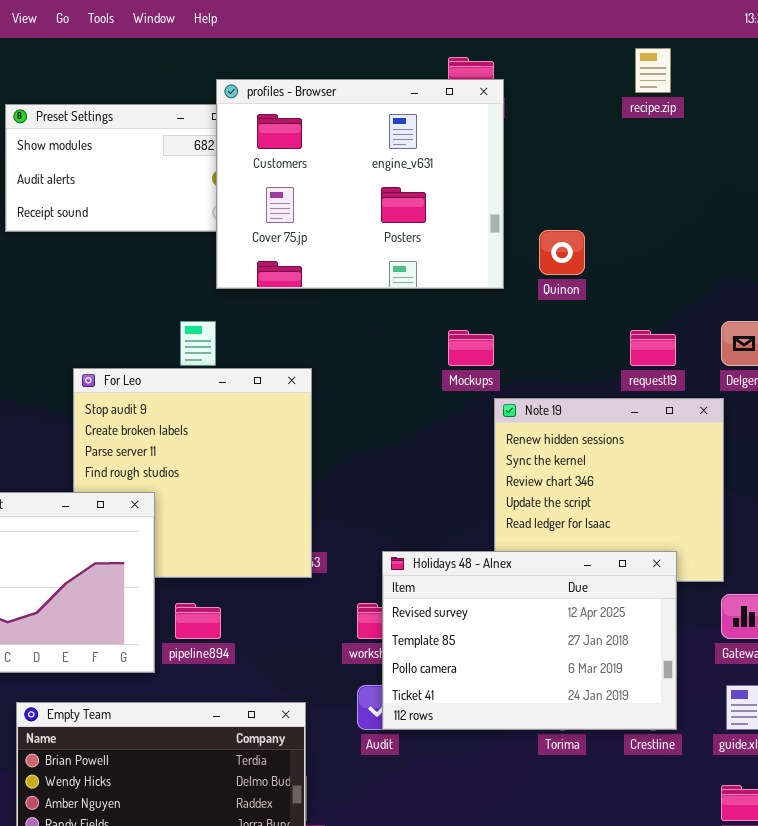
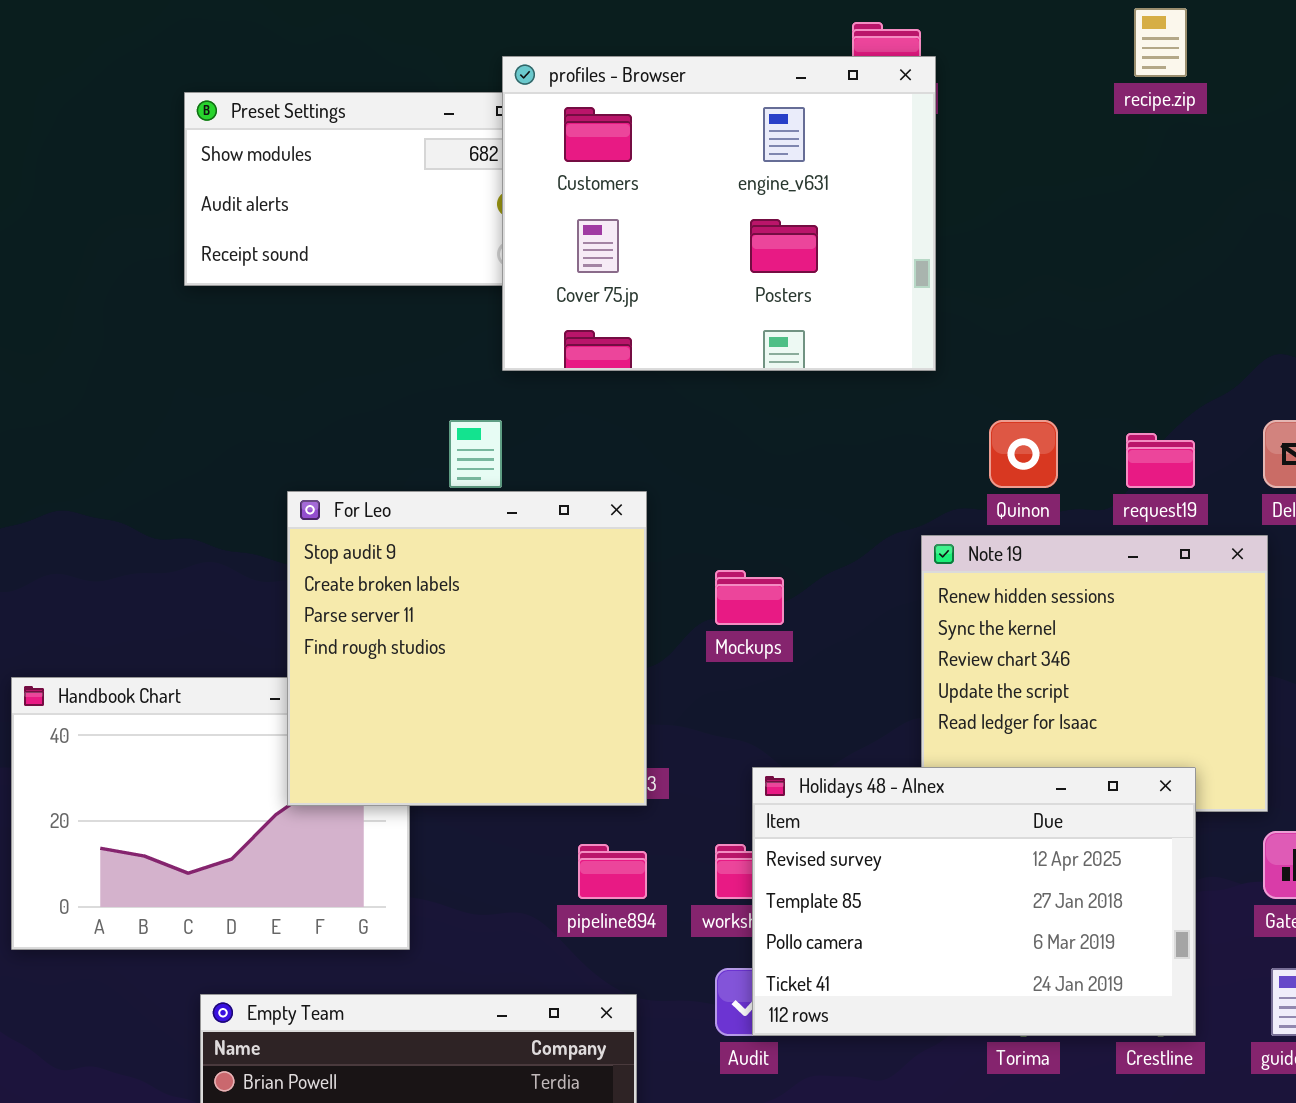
Quinon: [539,230,585,275] -> [989,420,1058,488], moved
Mockups: [448,330,494,366] -> [715,570,784,625], moved
For Leo: [73,368,312,578] -> [287,491,647,806], raised
pipeline894: [175,603,221,639] -> [578,844,647,899], moved

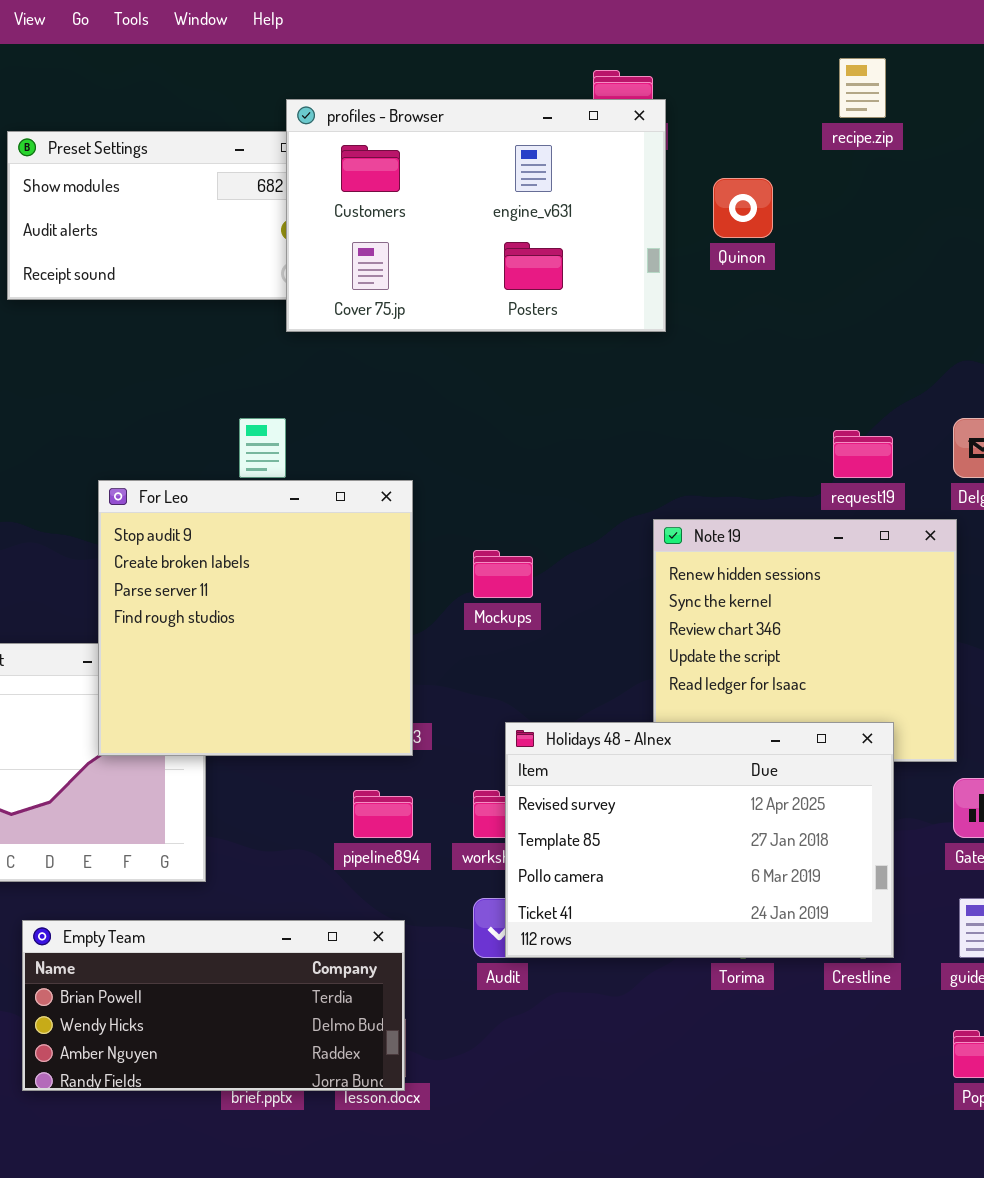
profiles - Browser: [502,56,936,371] -> [286,99,666,332], resized
Quinon: [989,420,1058,488] -> [713,178,773,238], moved

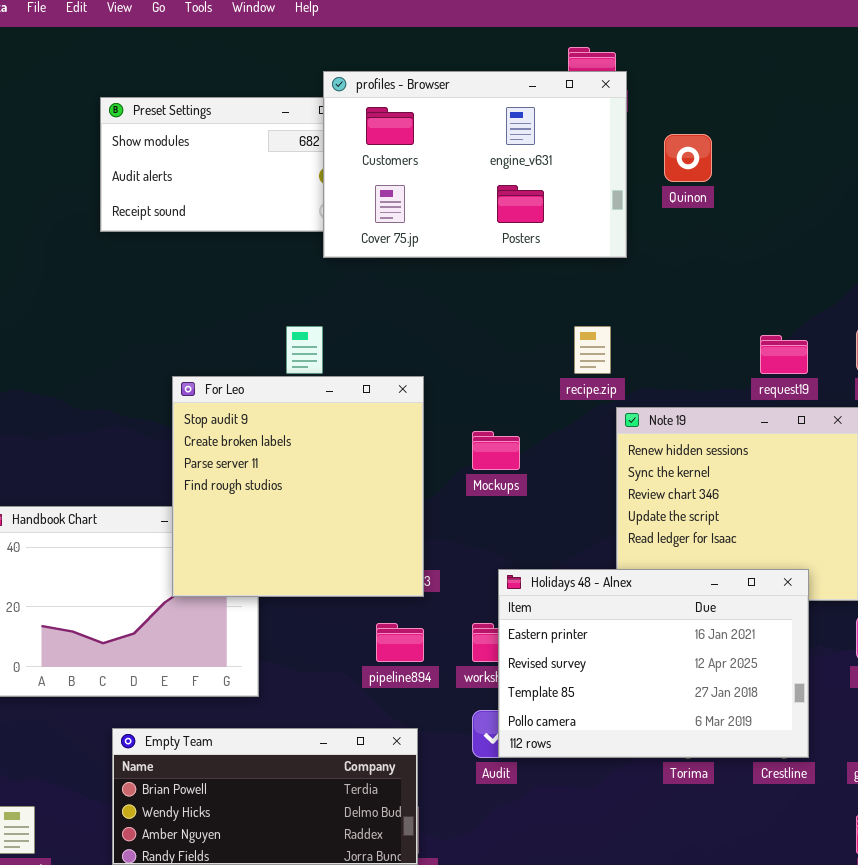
recipe.zip: [839,58,886,118] -> [574,326,611,374], moved
Holidays 48 - Alnex: [505,722,894,958] -> [498,569,809,758], scrolled up 1 row

